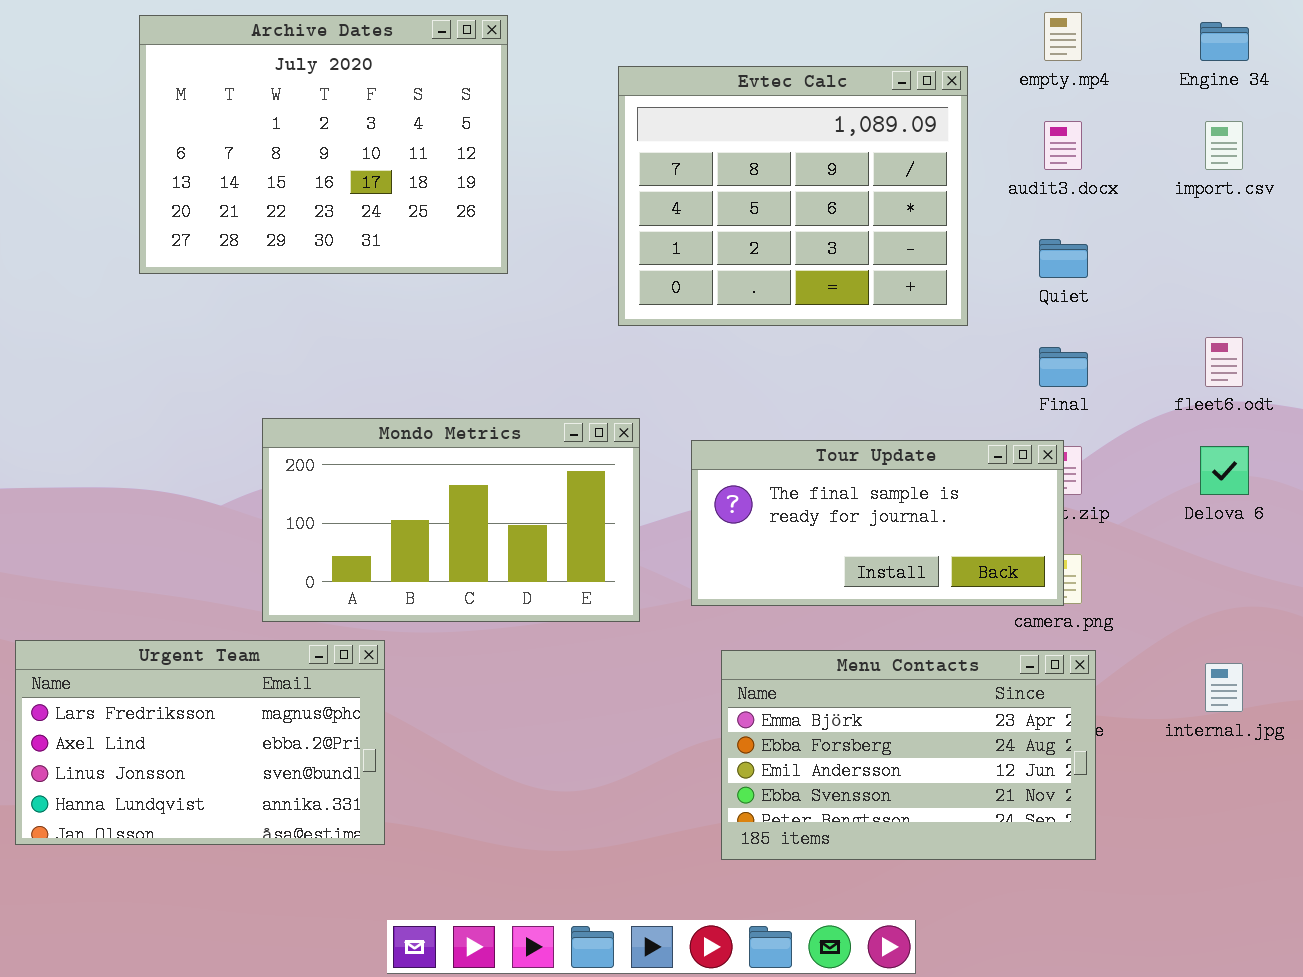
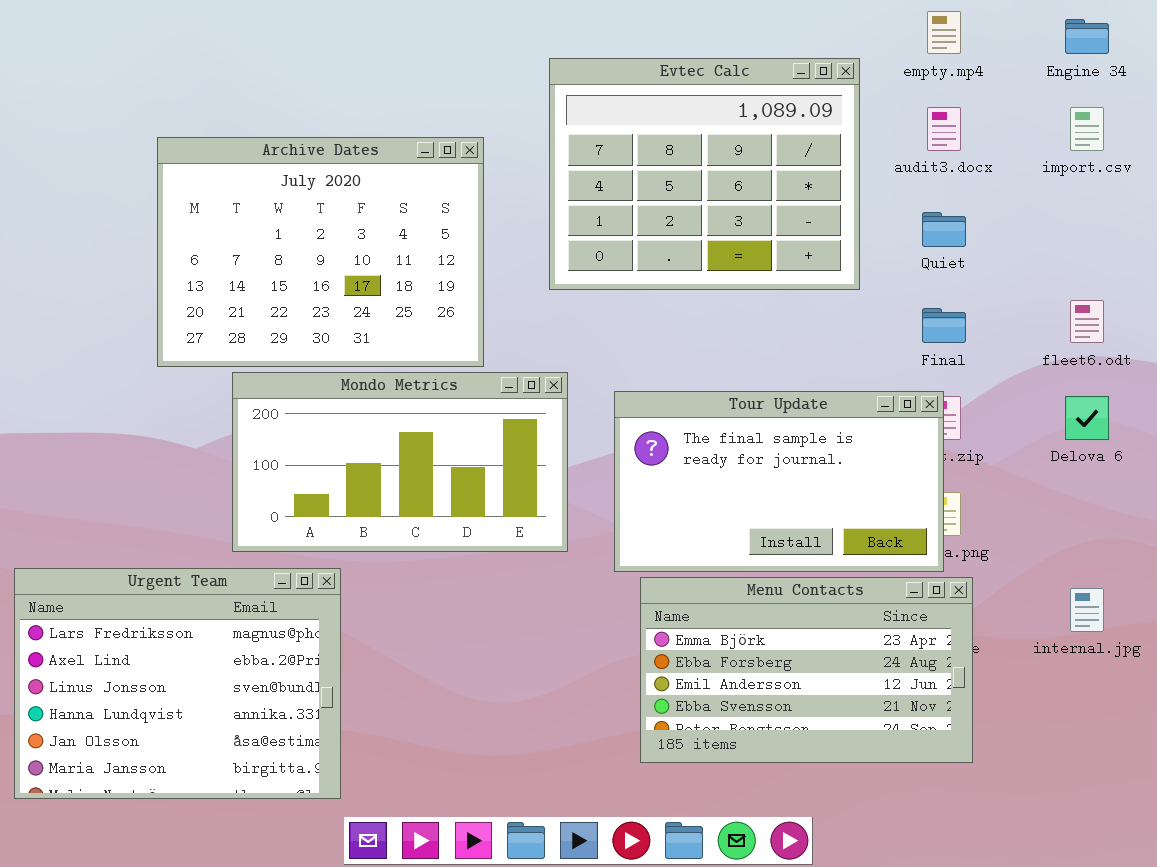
Archive Dates: [139,15,508,274] -> [157,137,484,367], moved
Tour Update: [691,440,1064,606] -> [614,391,944,572], resized
Urgent Team: [15,640,385,845] -> [14,568,341,799], resized

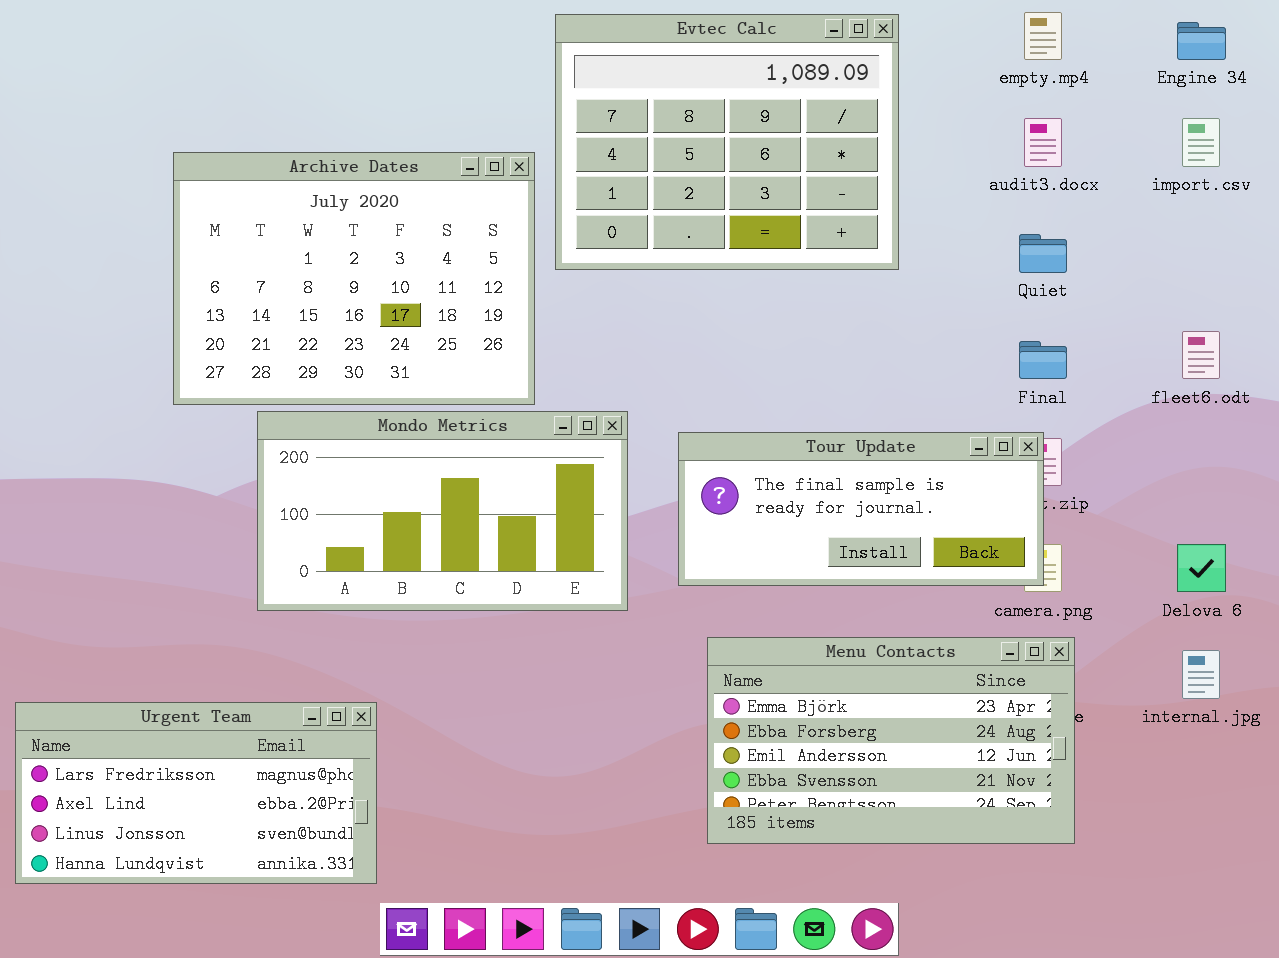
Evtec Calc: [549,58,860,290] -> [555,14,899,270], moved
Tour Update: [614,391,944,572] -> [678,432,1044,586], resized
Delova 6: [1065,396,1109,440] -> [1177,544,1226,592], moved
Urgent Team: [14,568,341,799] -> [15,702,377,884], resized

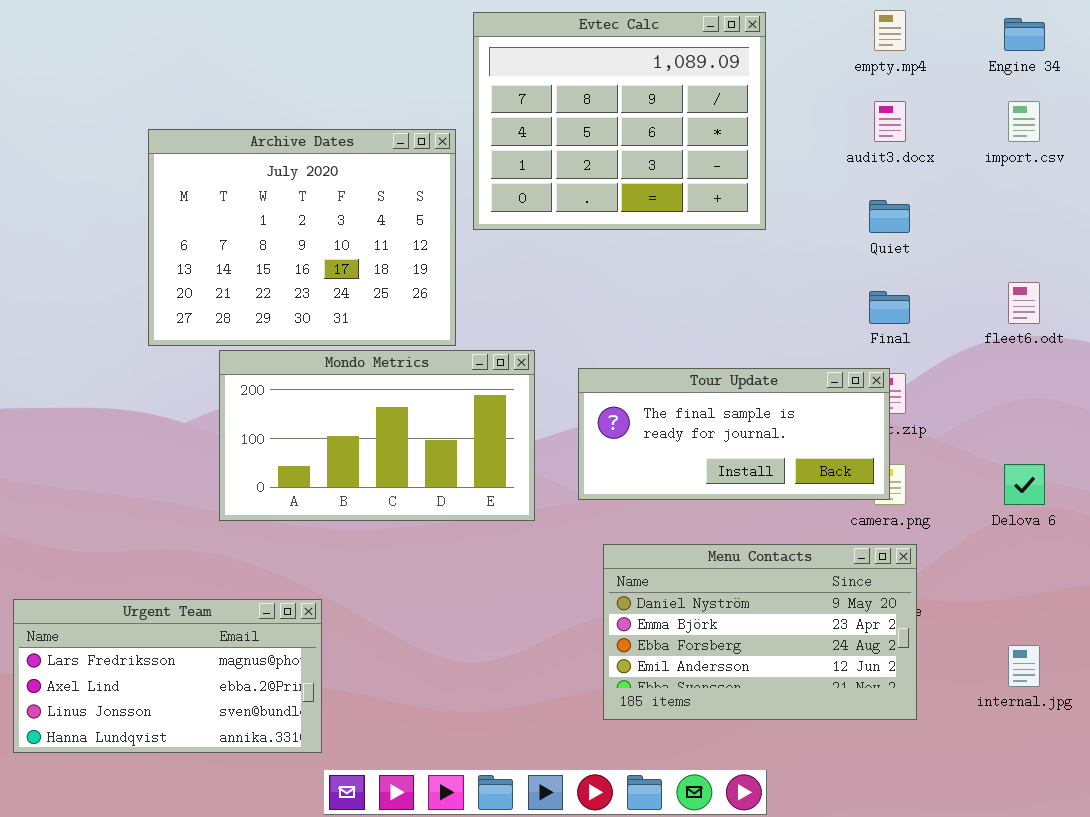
Menu Contacts: [707,637,1075,844] -> [603,544,917,720], scrolled up 1 row
internal.jpg: [1182,650,1220,699] -> [1008,645,1040,687], moved

